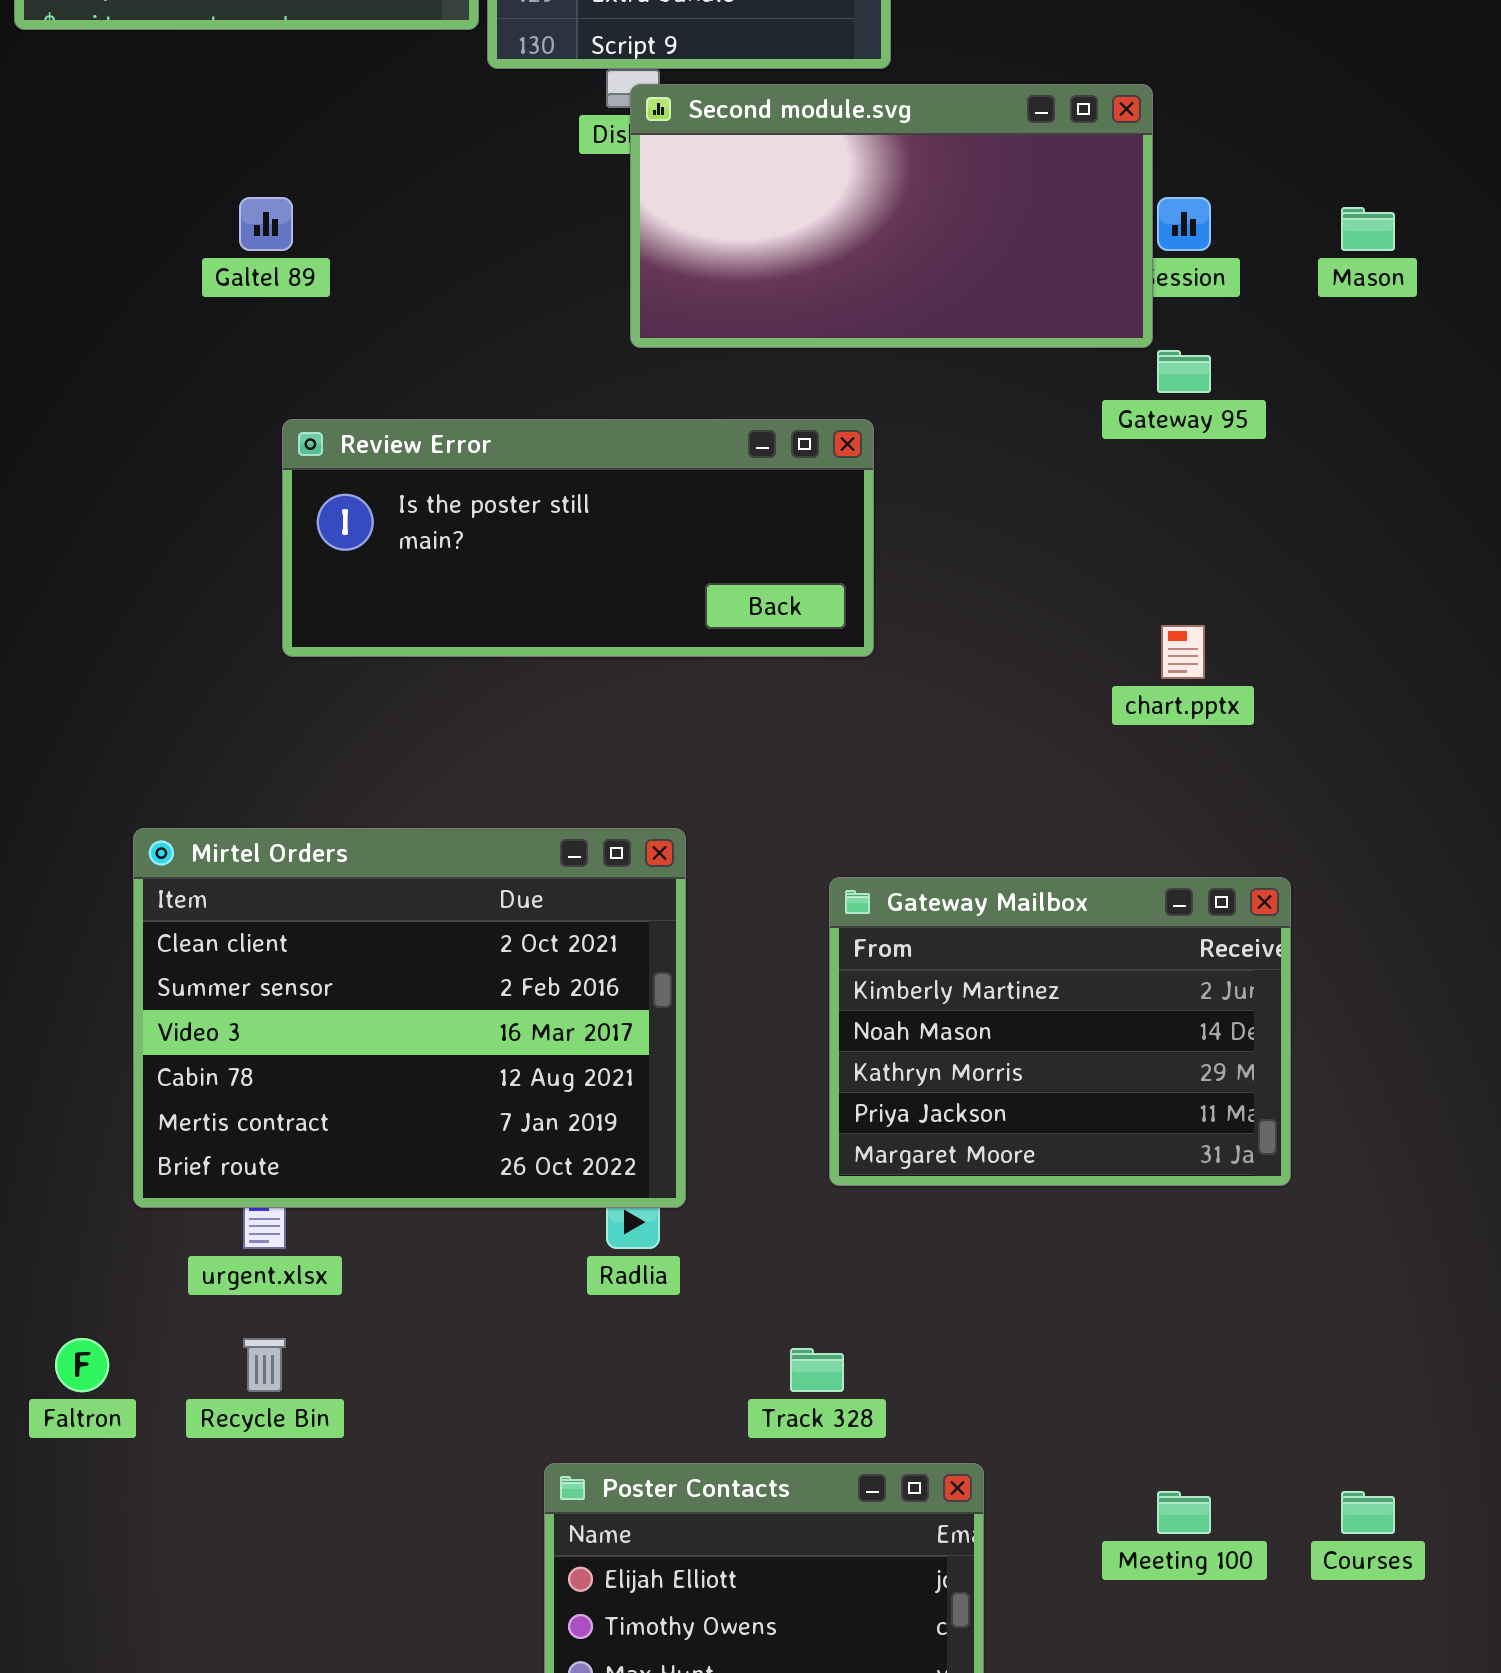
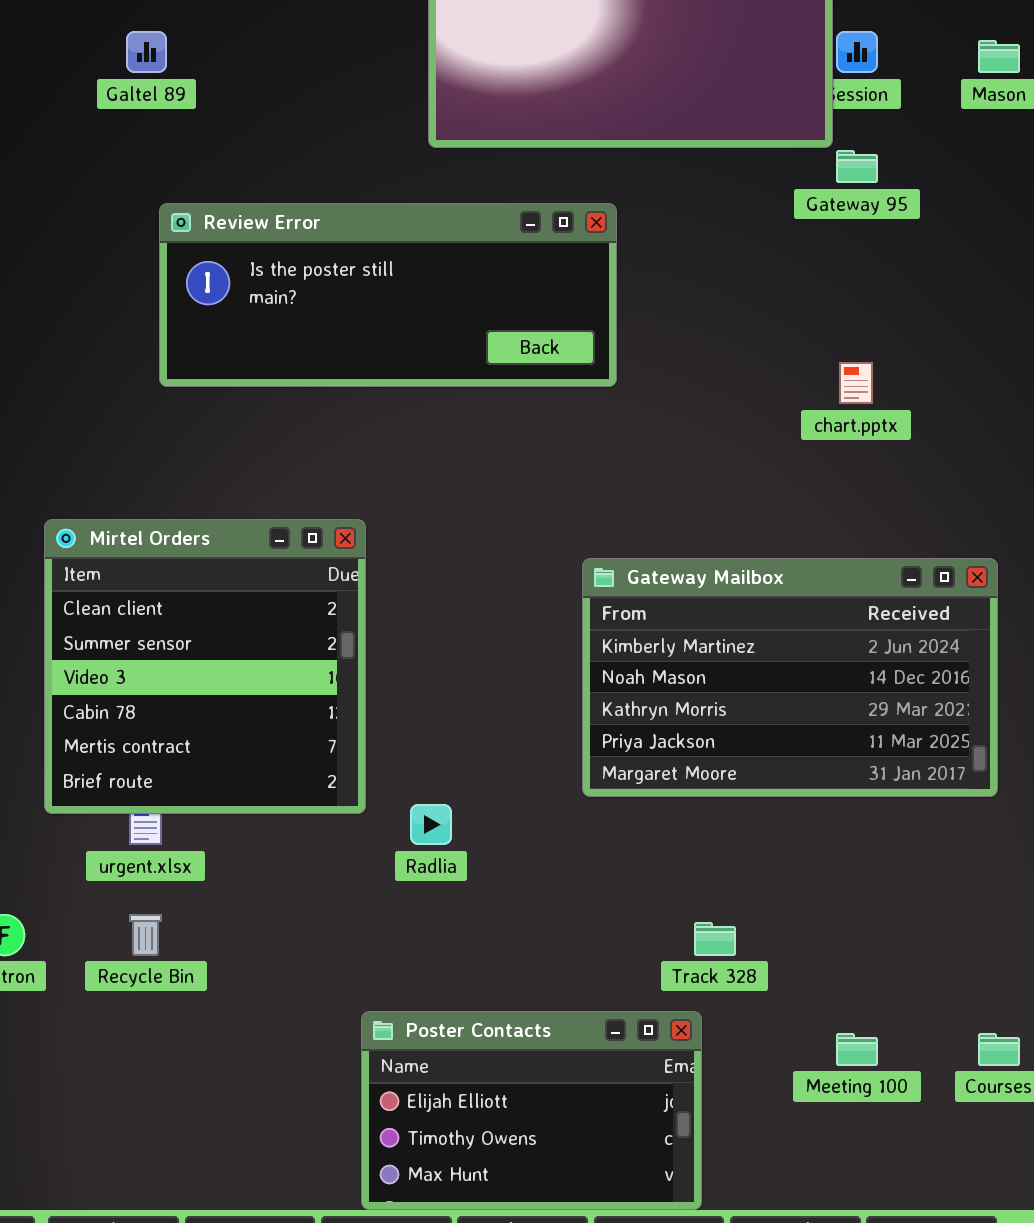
Mirtel Orders: [133,828,686,1208] -> [44,519,366,814], resized
Gateway Mailbox: [829,877,1291,1186] -> [582,558,998,797], resized
Track 328: [790,1348,844,1392] -> [694,922,736,956], moved

